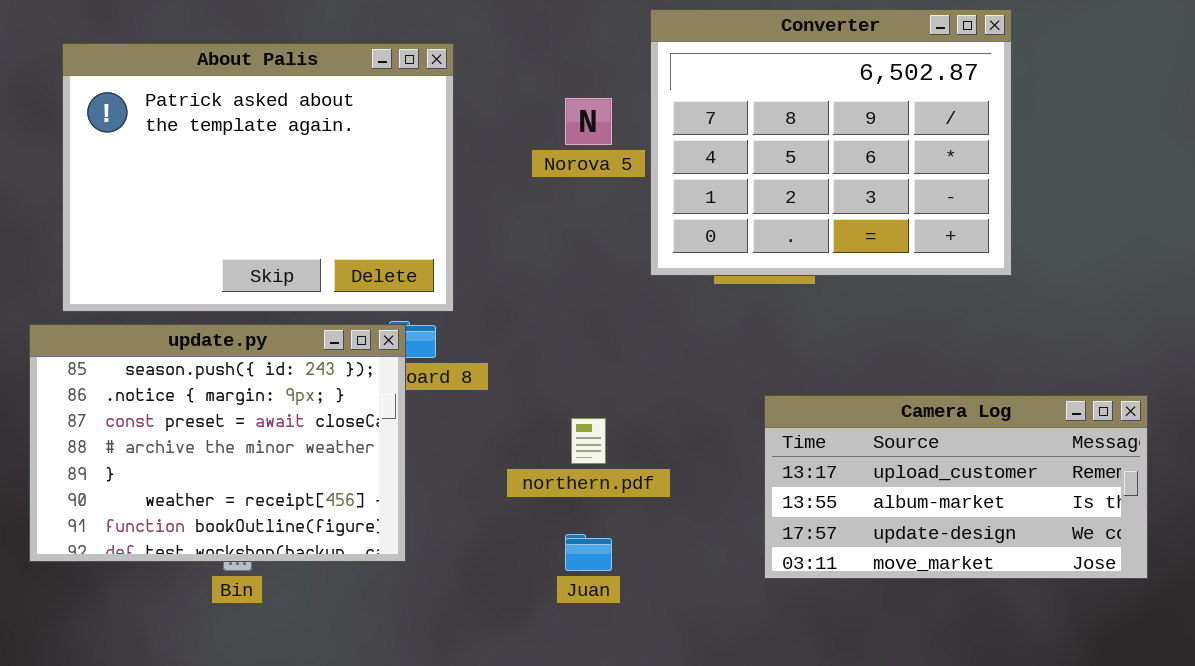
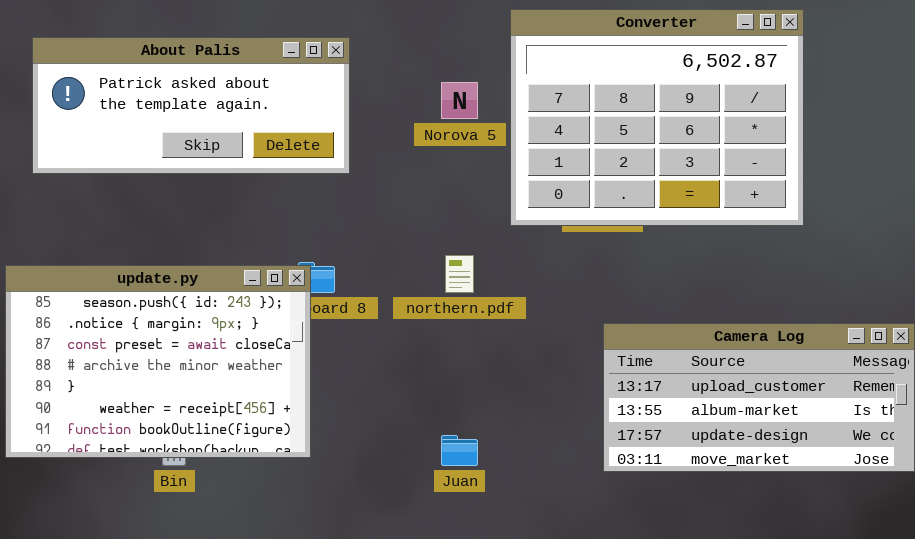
About Palis: [62,43,454,312] -> [32,37,350,174], resized
northern.pdf: [571,418,606,464] -> [445,255,474,293], moved

